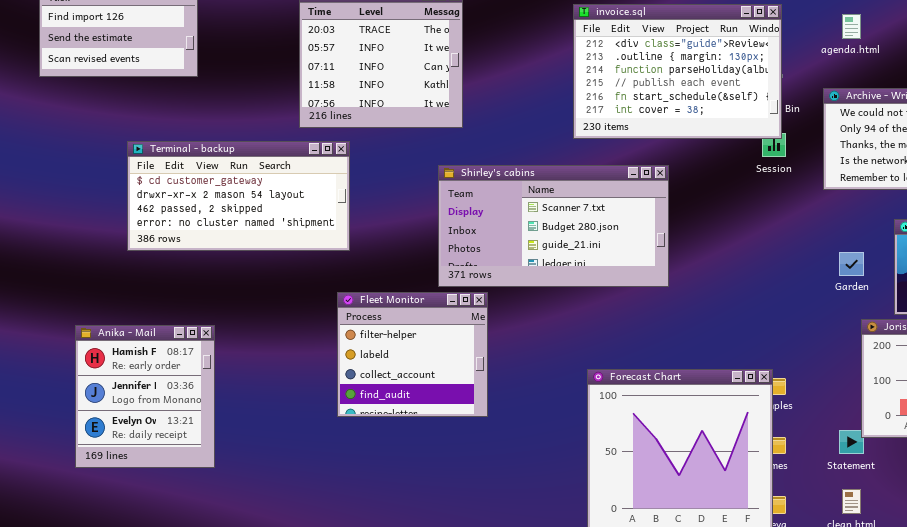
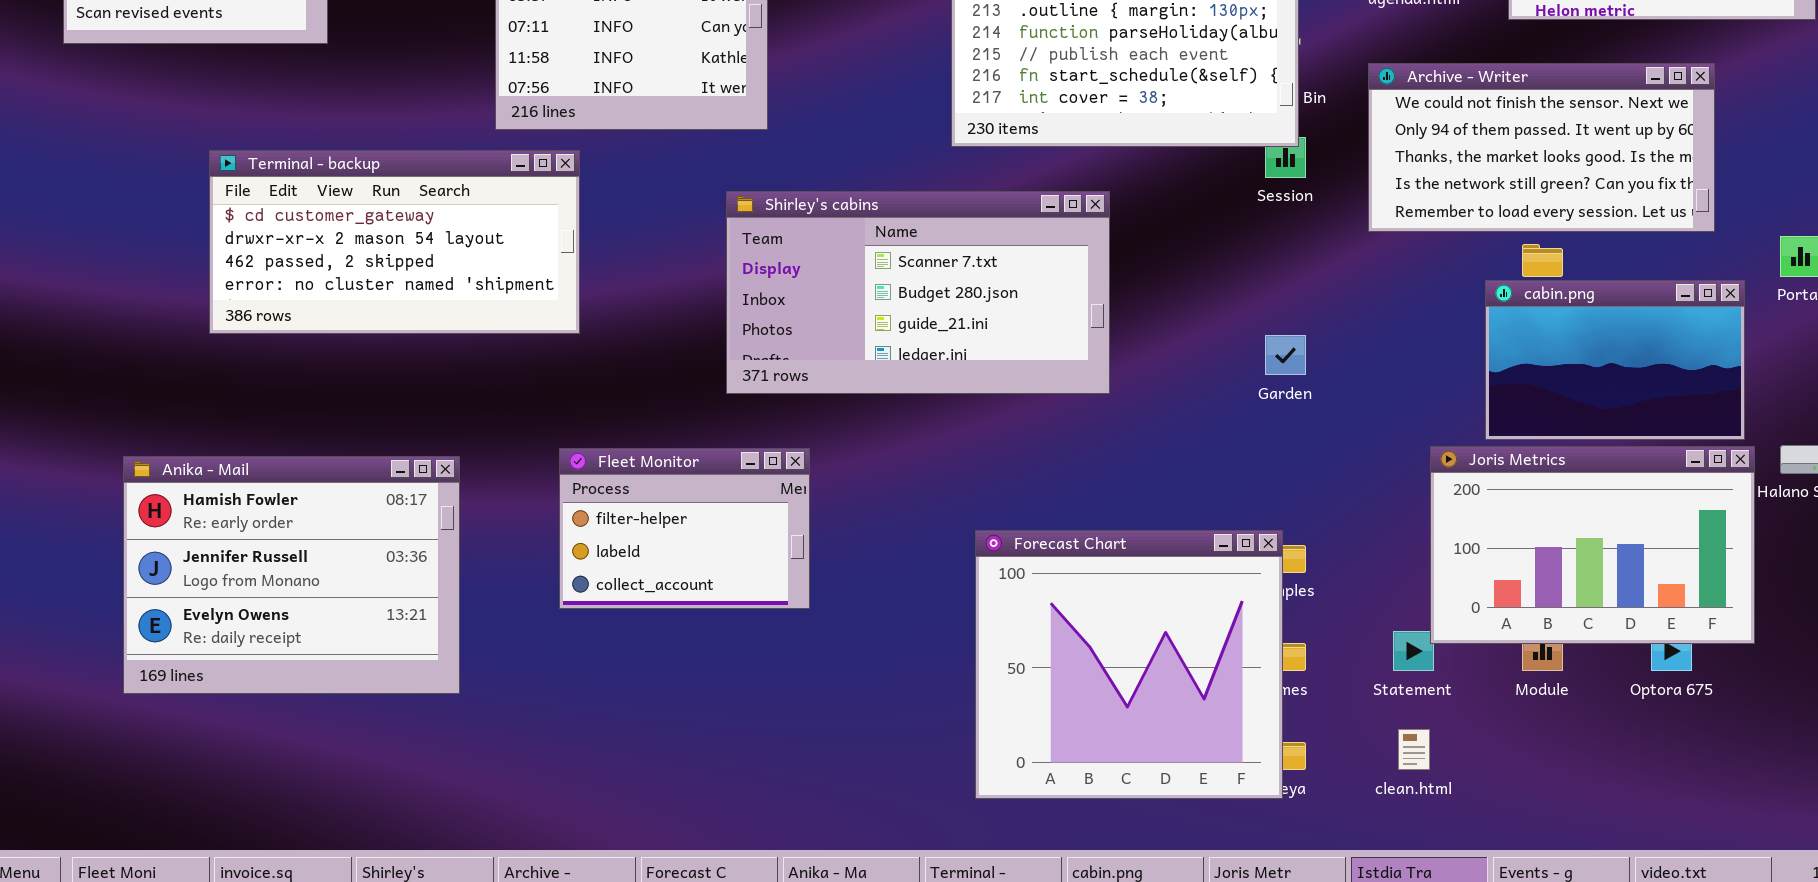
Garden: [839,252,864,276] -> [1265,335,1306,375], moved
Fleet Monitor: [337,292,488,417] -> [559,448,810,609], resized
Anika - Mail: [75,325,215,468] -> [123,456,460,694], resized

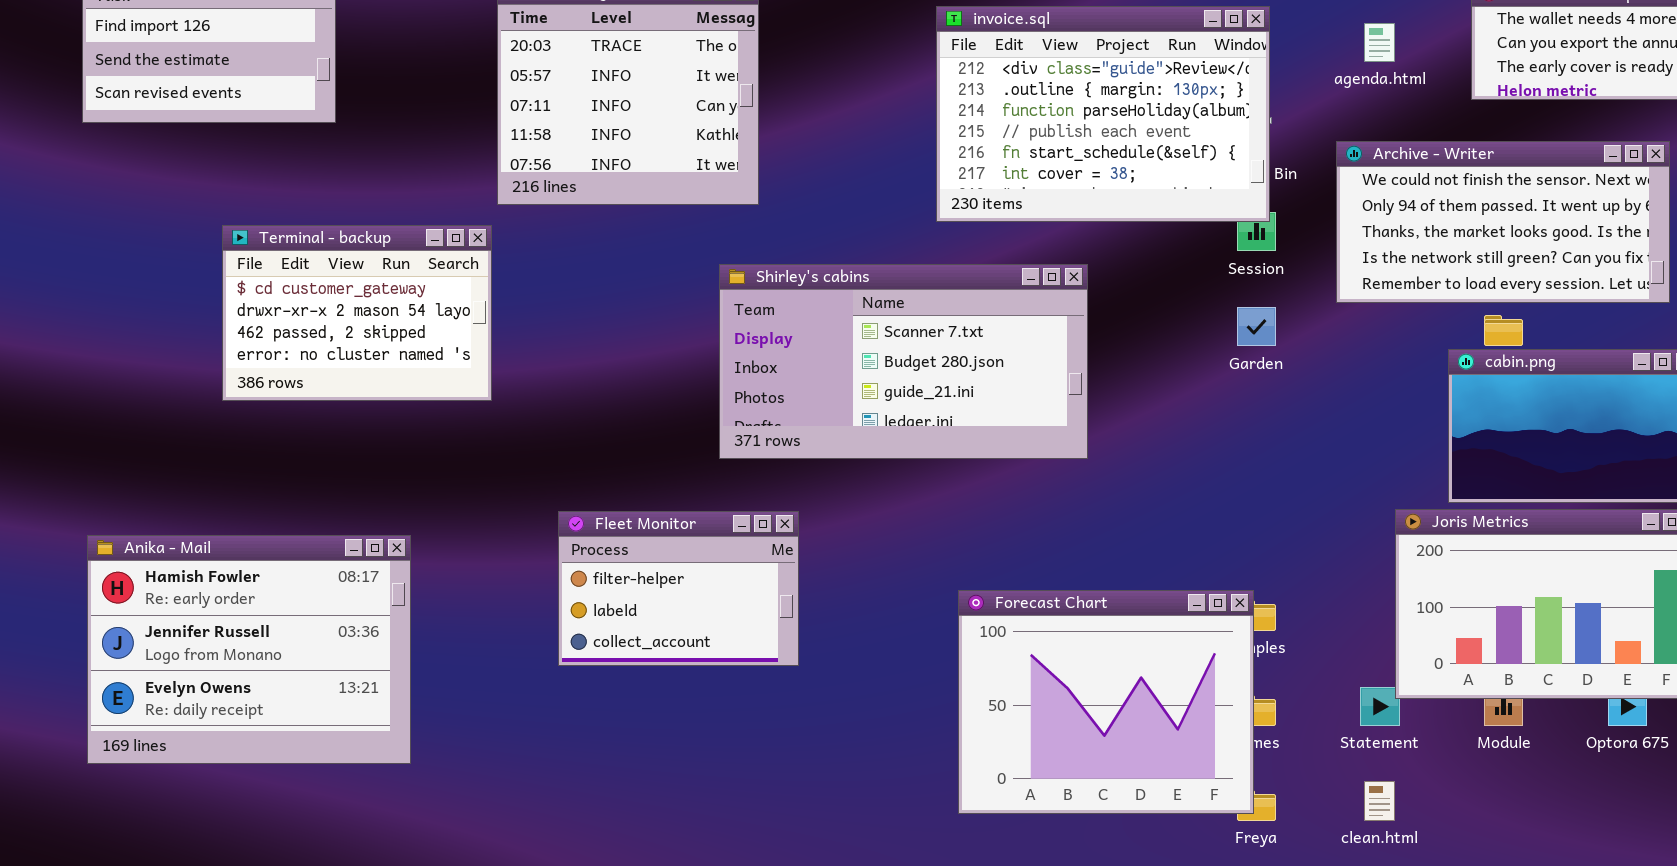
Terminal - backup: [209,150,580,334] -> [222,225,492,401], resized
Garden: [1265,335,1306,375] -> [1237,307,1276,346], moved
Anika - Mail: [123,456,460,694] -> [87,535,411,764], moved
Forecast Chart: [975,530,1283,799] -> [958,590,1254,814], resized

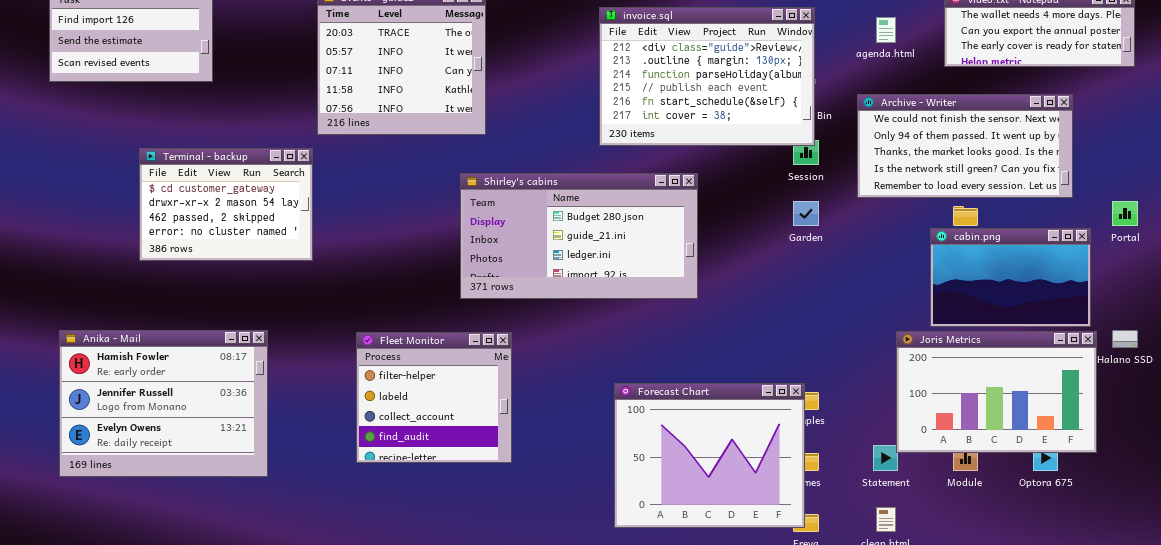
Shirley's cabins: [719,264,1088,459] -> [460,173,698,299], scrolled down 1 row
Fleet Monitor: [558,511,799,666] -> [356,332,512,463], resized
Anika - Mail: [87,535,411,764] -> [59,330,268,477], moved

